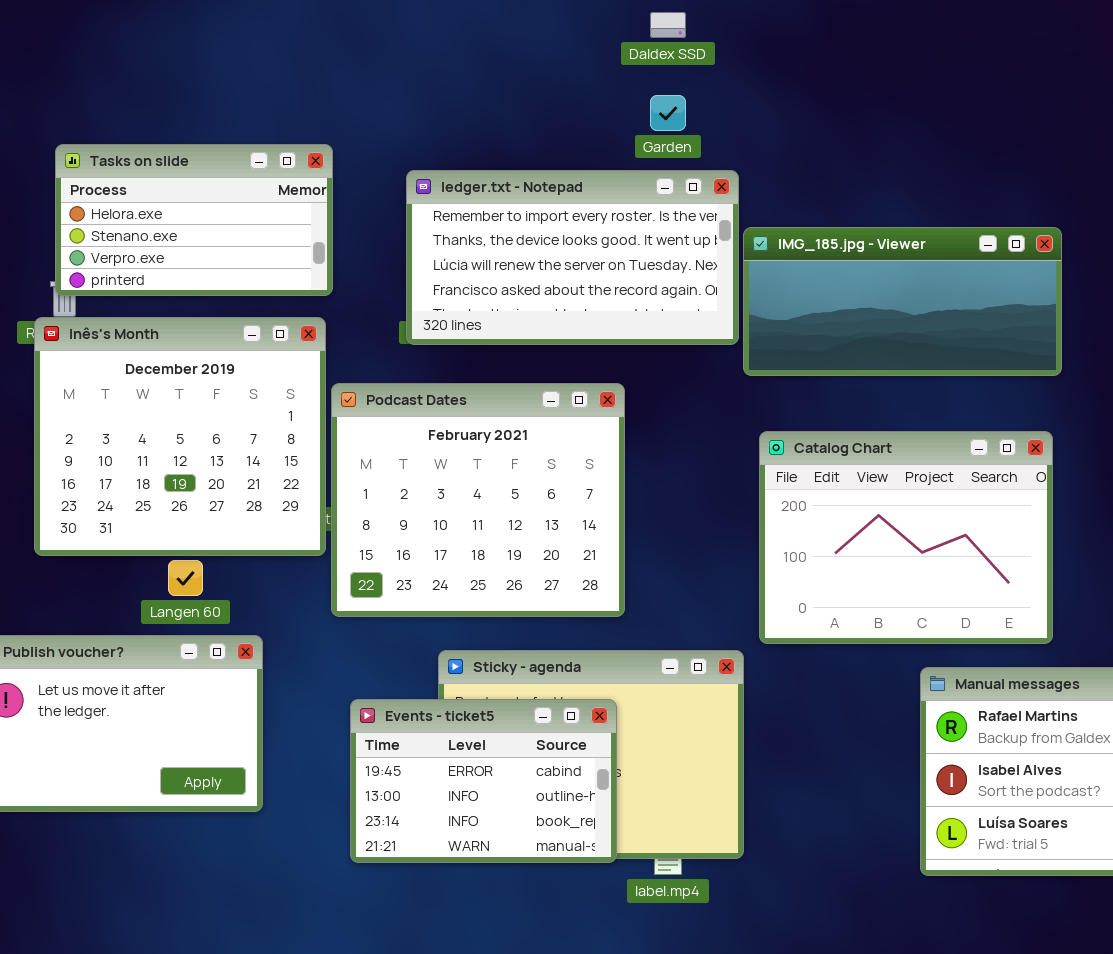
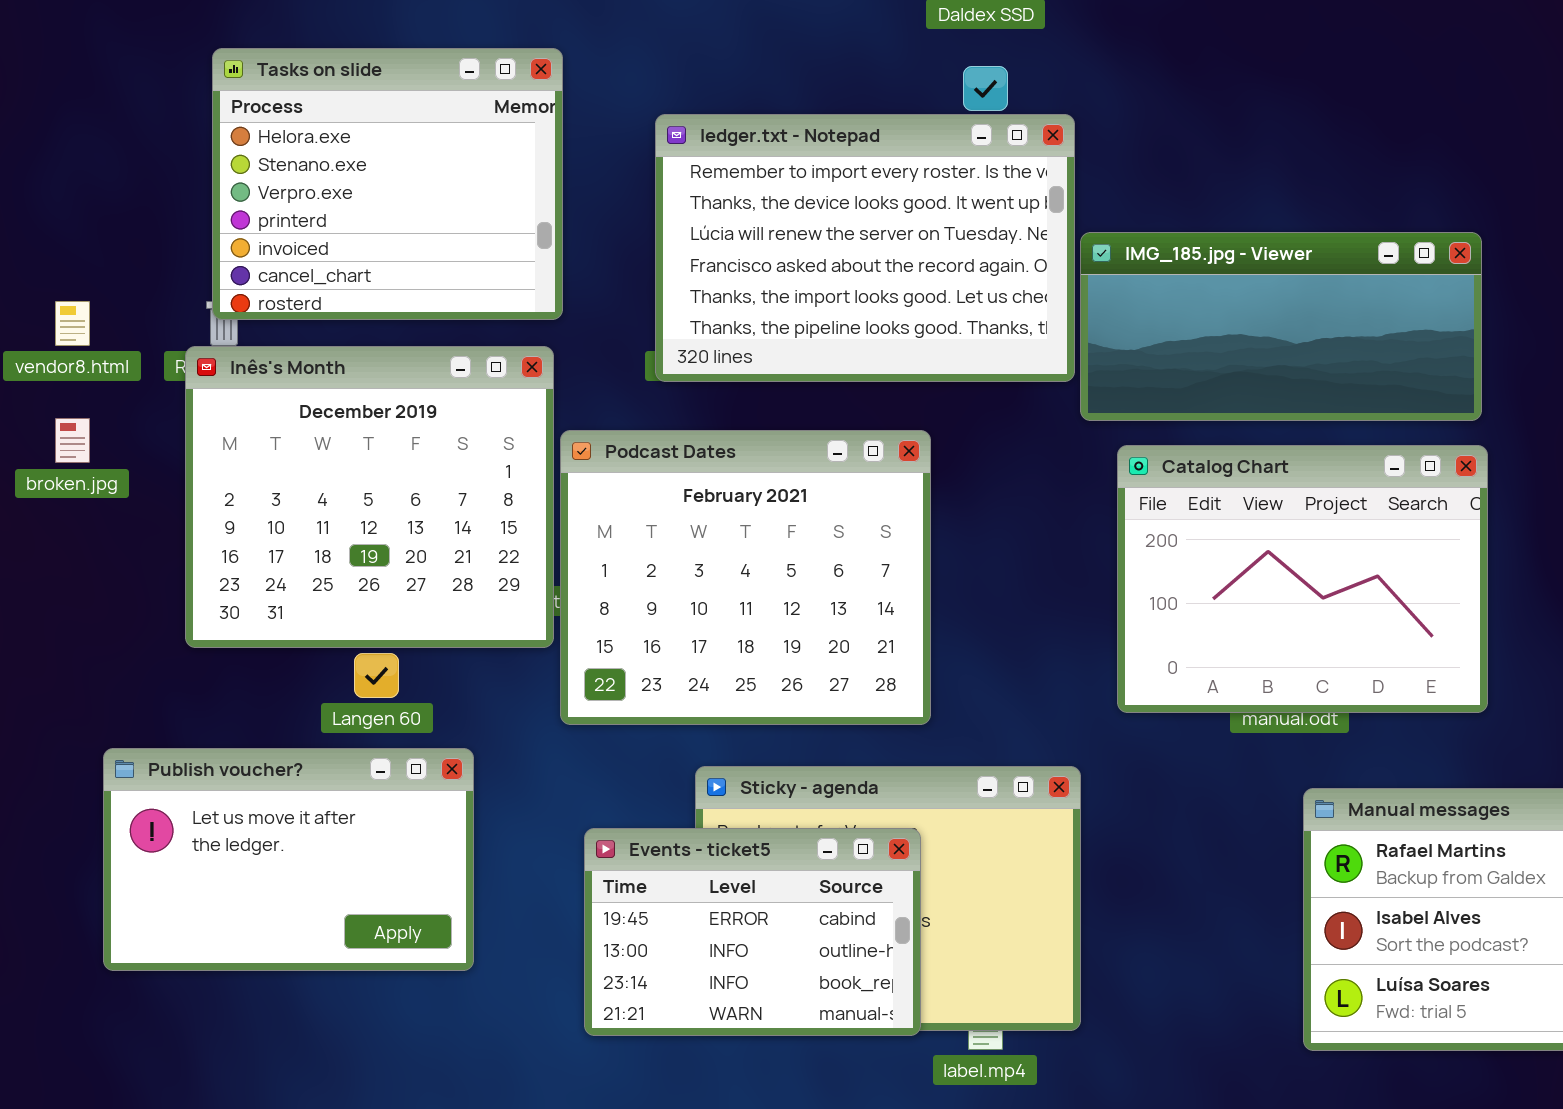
Tasks on slide: [55,144,333,296] -> [212,48,563,320], resized
ledger.txt - Notepad: [406,170,739,345] -> [655,114,1075,382], resized
Catalog Chart: [759,431,1053,644] -> [1117,445,1488,713], moved

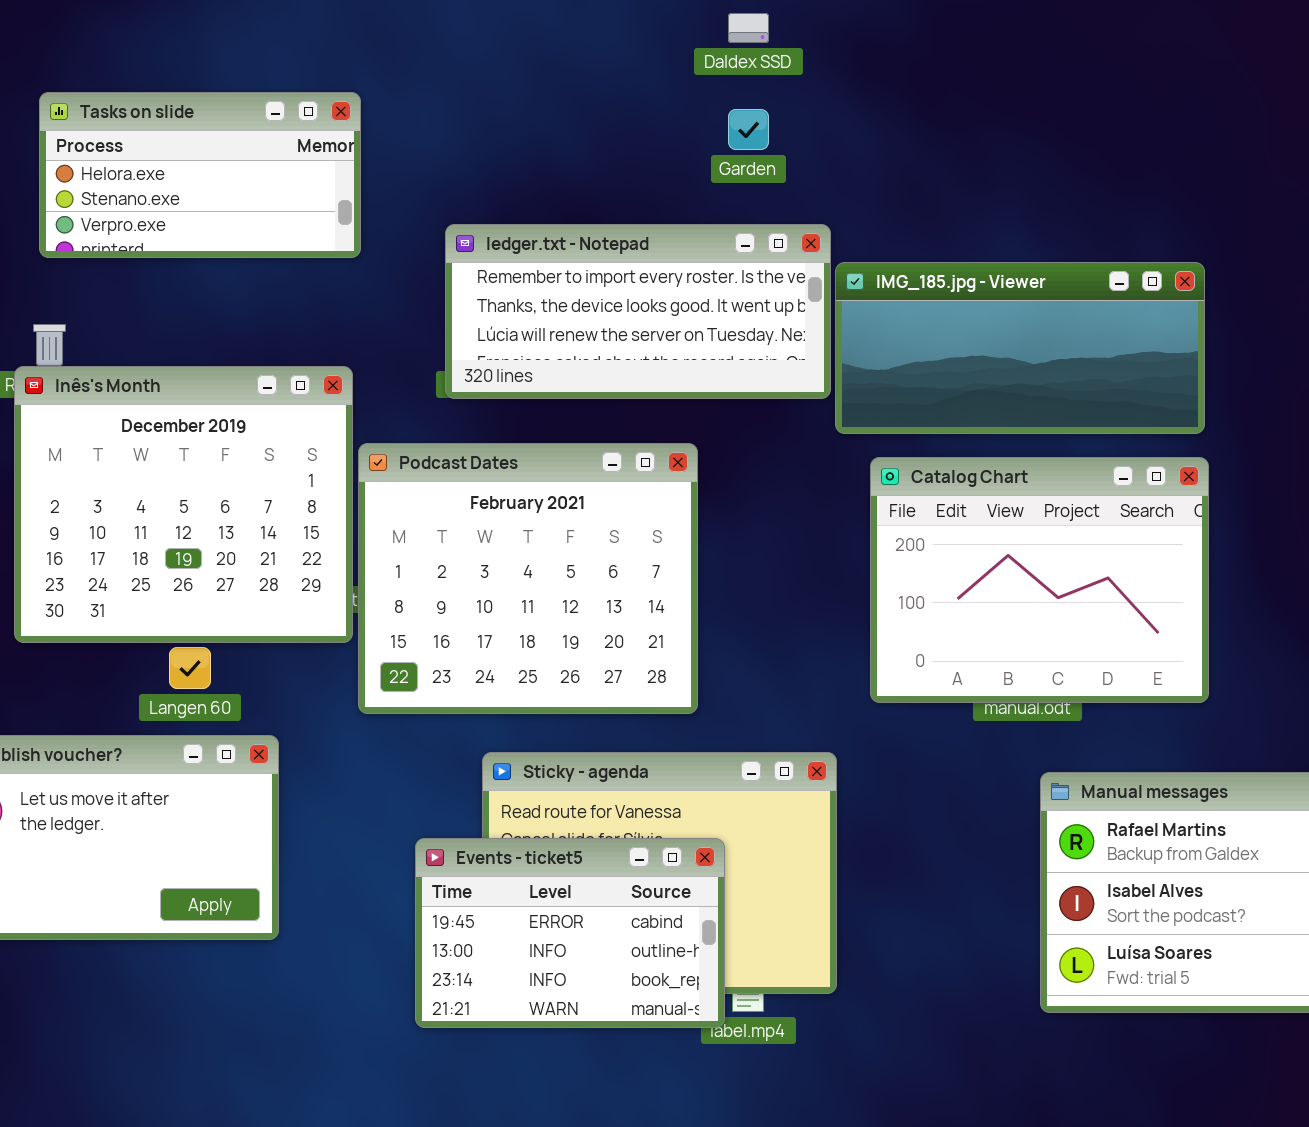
Tasks on slide: [212,48,563,320] -> [39,92,361,258], resized
ledger.txt - Notepad: [655,114,1075,382] -> [445,224,831,399], resized
Events - ticket5: [584,828,921,1036] -> [415,838,725,1028], moved

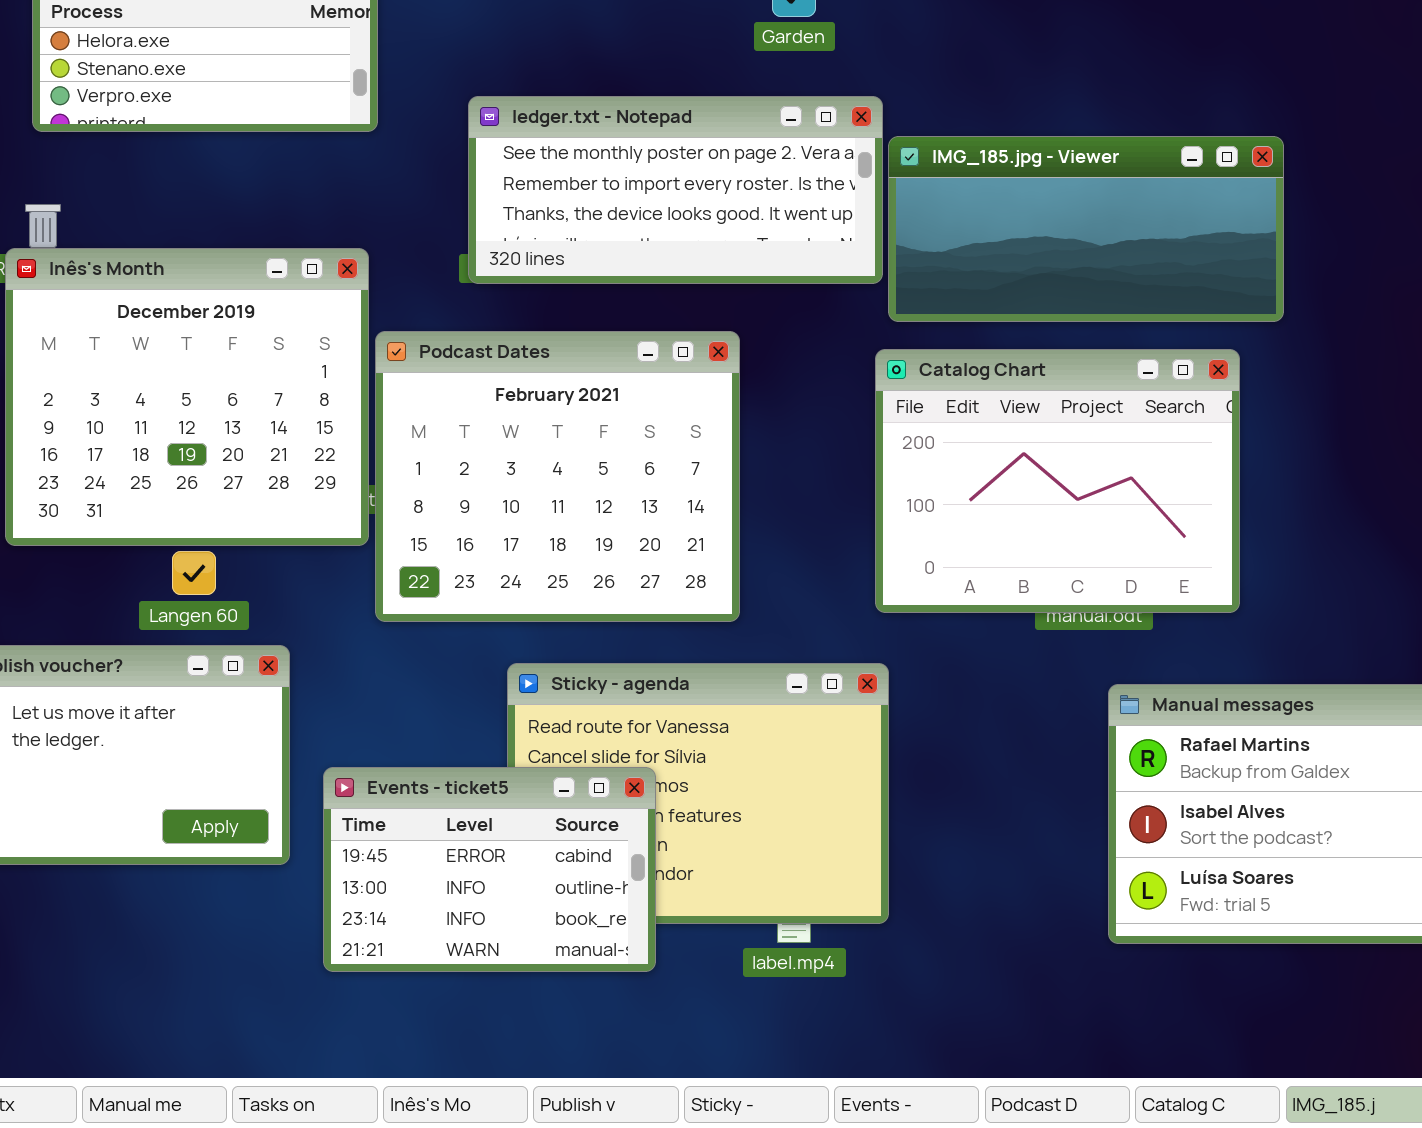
ledger.txt - Notepad: [445,224,831,399] -> [468,96,883,284], scrolled up 1 row
Catalog Chart: [870,457,1209,703] -> [875,349,1240,613], moved
Events - ticket5: [415,838,725,1028] -> [323,767,656,972], moved

